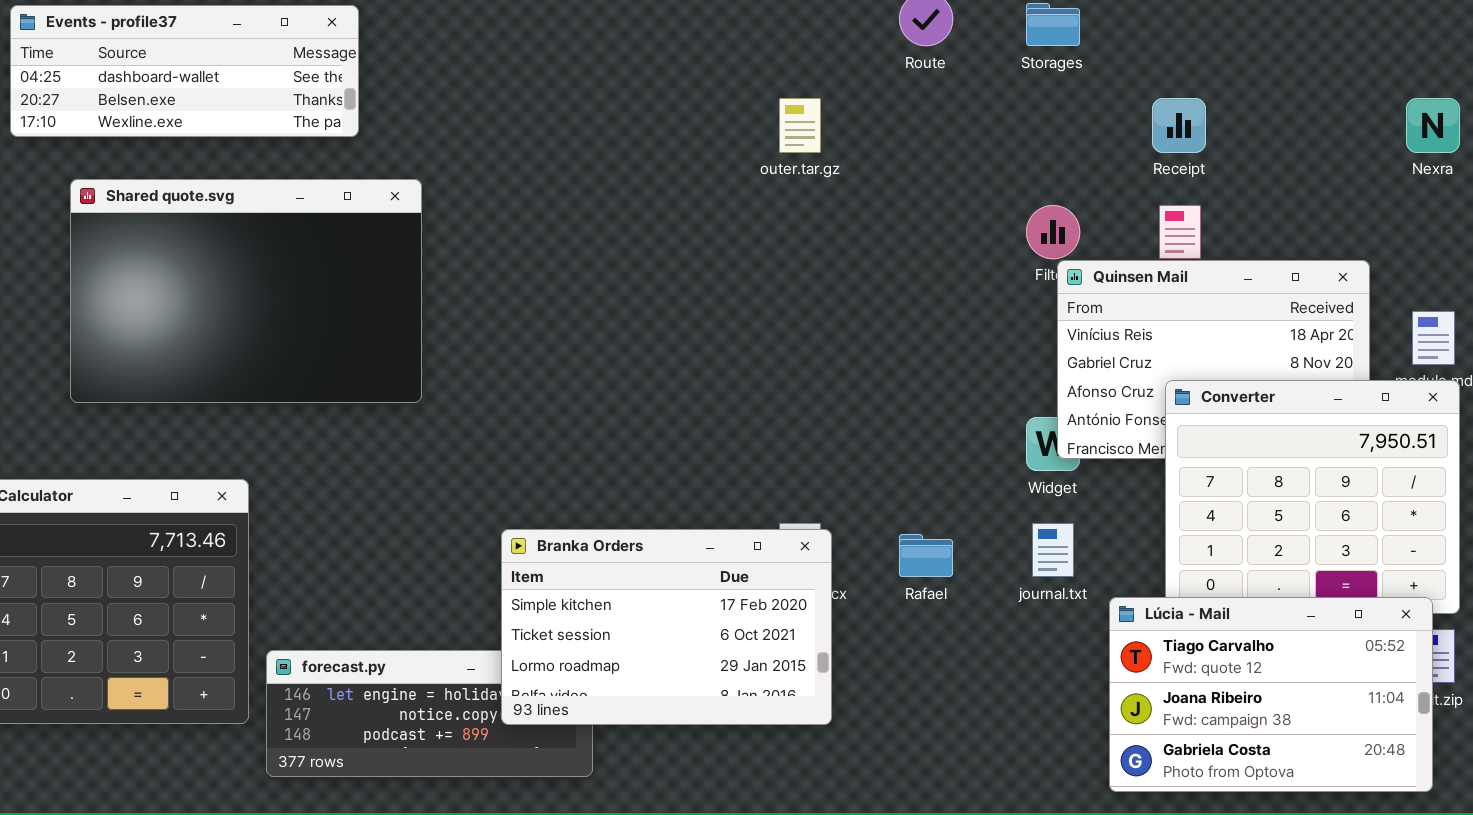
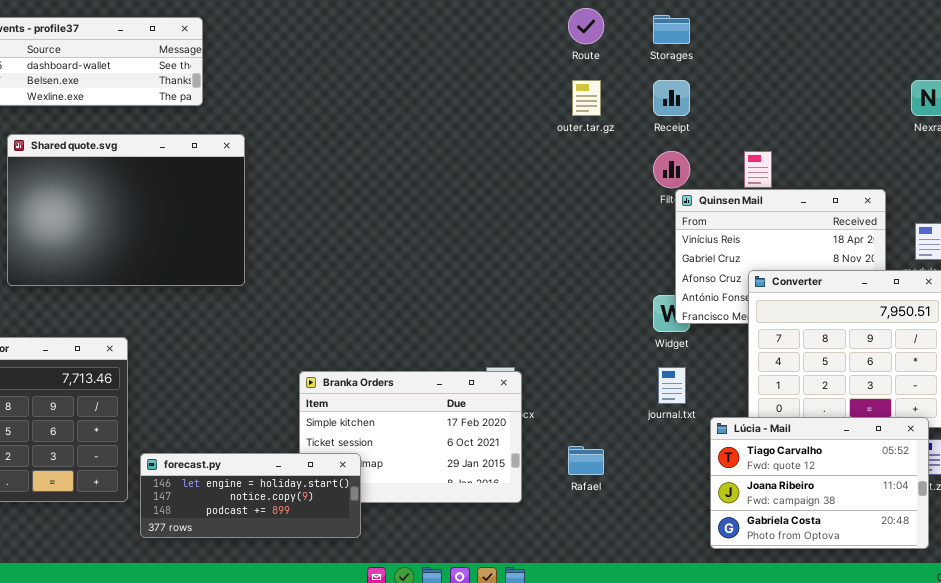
outer.tar.gz: [779,98,821,153] -> [572,80,601,116], moved
Receipt: [1152,98,1206,153] -> [653,80,690,116], moved
Rafael: [899,534,953,577] -> [568,446,604,475], moved
forecast.py: [266,650,593,777] -> [140,453,361,538], raised

